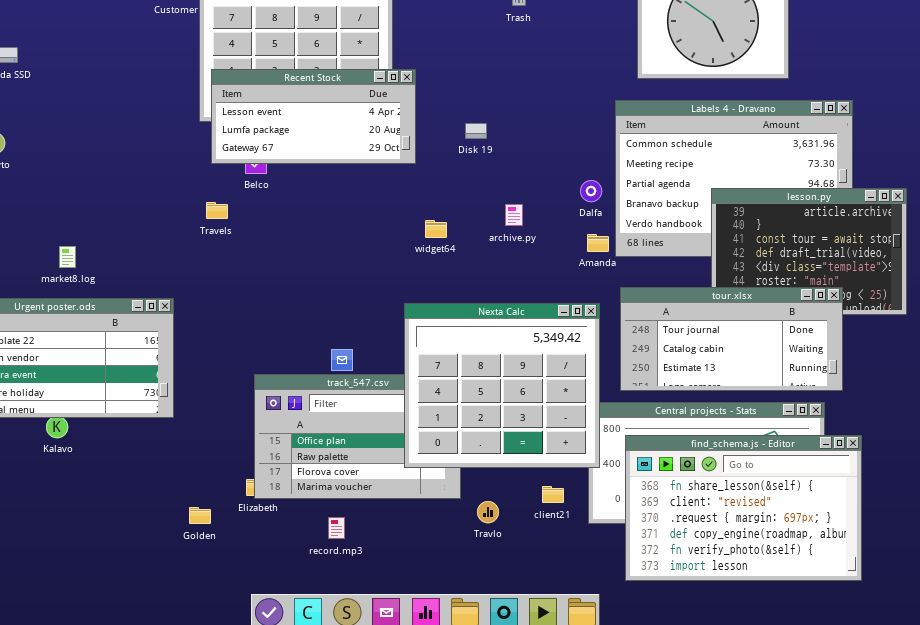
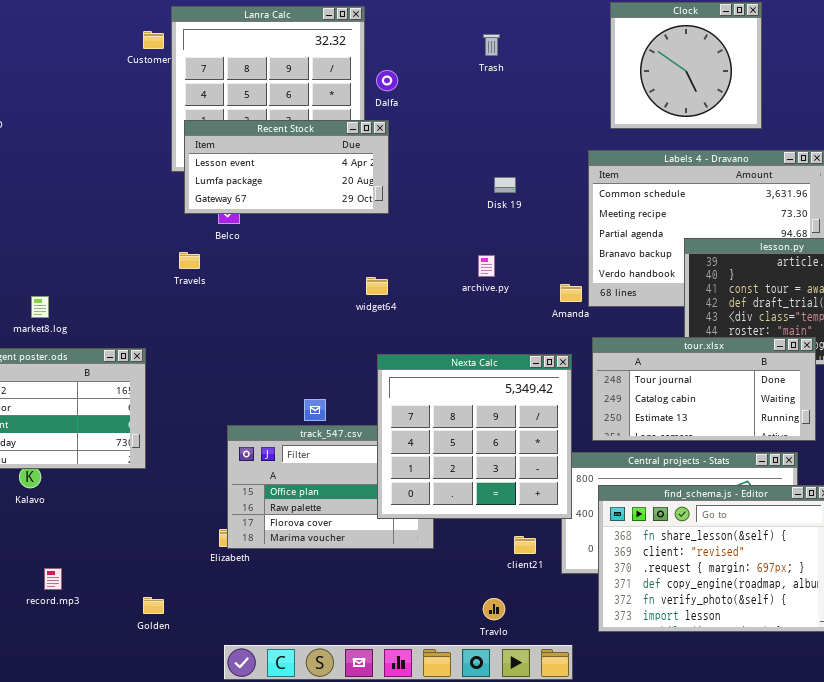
Disk 19: [465,123,487,139] -> [494,177,516,193], moved
Dalfa: [580,180,602,202] -> [376,70,398,91], moved
widget64: [425,220,447,238] -> [366,277,388,295], moved
Travlo: [477,501,499,523] -> [483,598,505,620], moved
Golden: [189,507,211,524] -> [143,597,164,614], moved
record.mp3: [328,517,345,539] -> [44,568,62,590], moved

